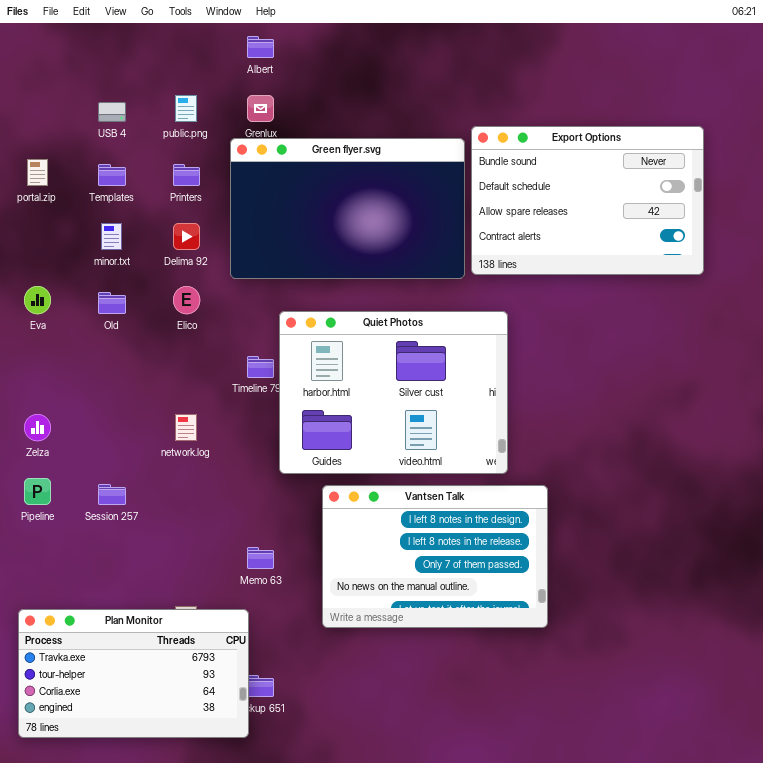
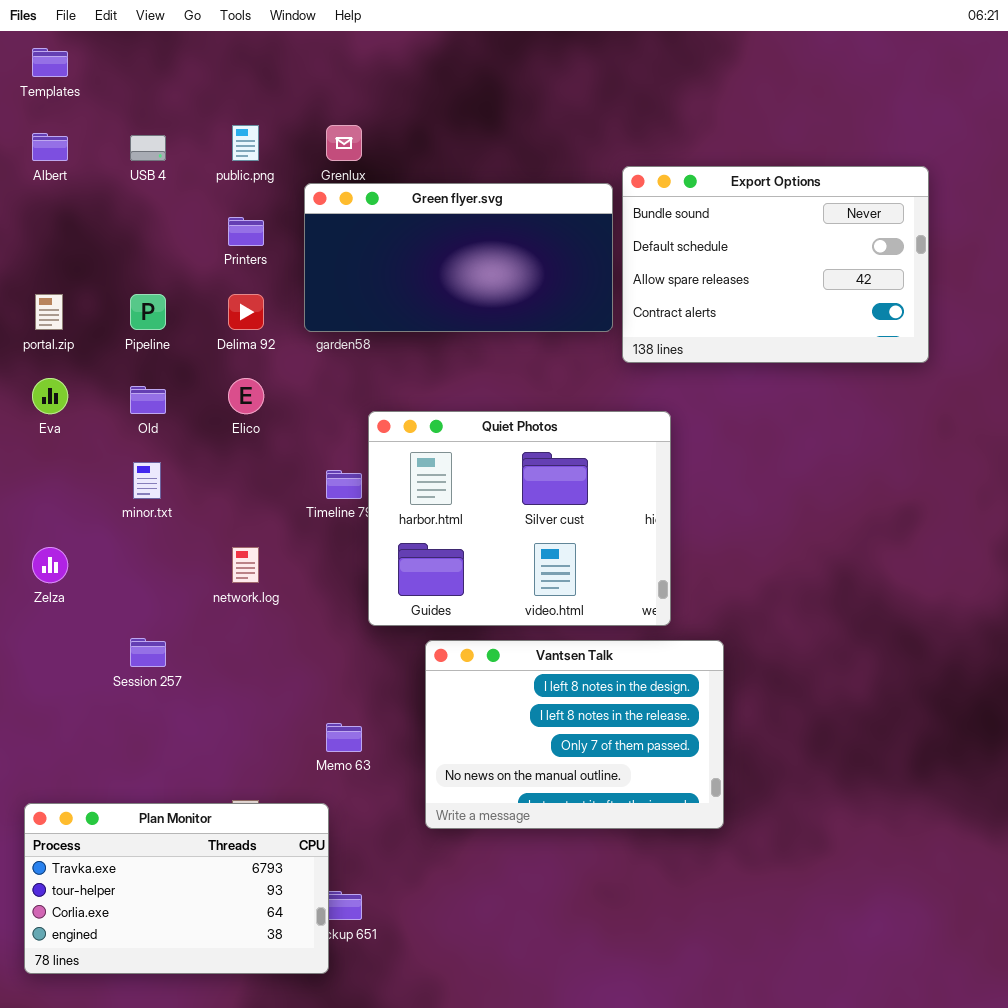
Albert: [247,36,274,58] -> [32,133,68,161], moved
Green flyer.svg: [230,138,465,279] -> [304,183,613,332], resized
portal.zip: [27,159,48,186] -> [35,294,63,330], moved
Templates: [98,164,126,186] -> [32,48,68,77], moved
minor.txt: [101,223,122,250] -> [133,462,161,499], moved
Pipeline: [24,478,51,505] -> [130,294,166,330], moved

